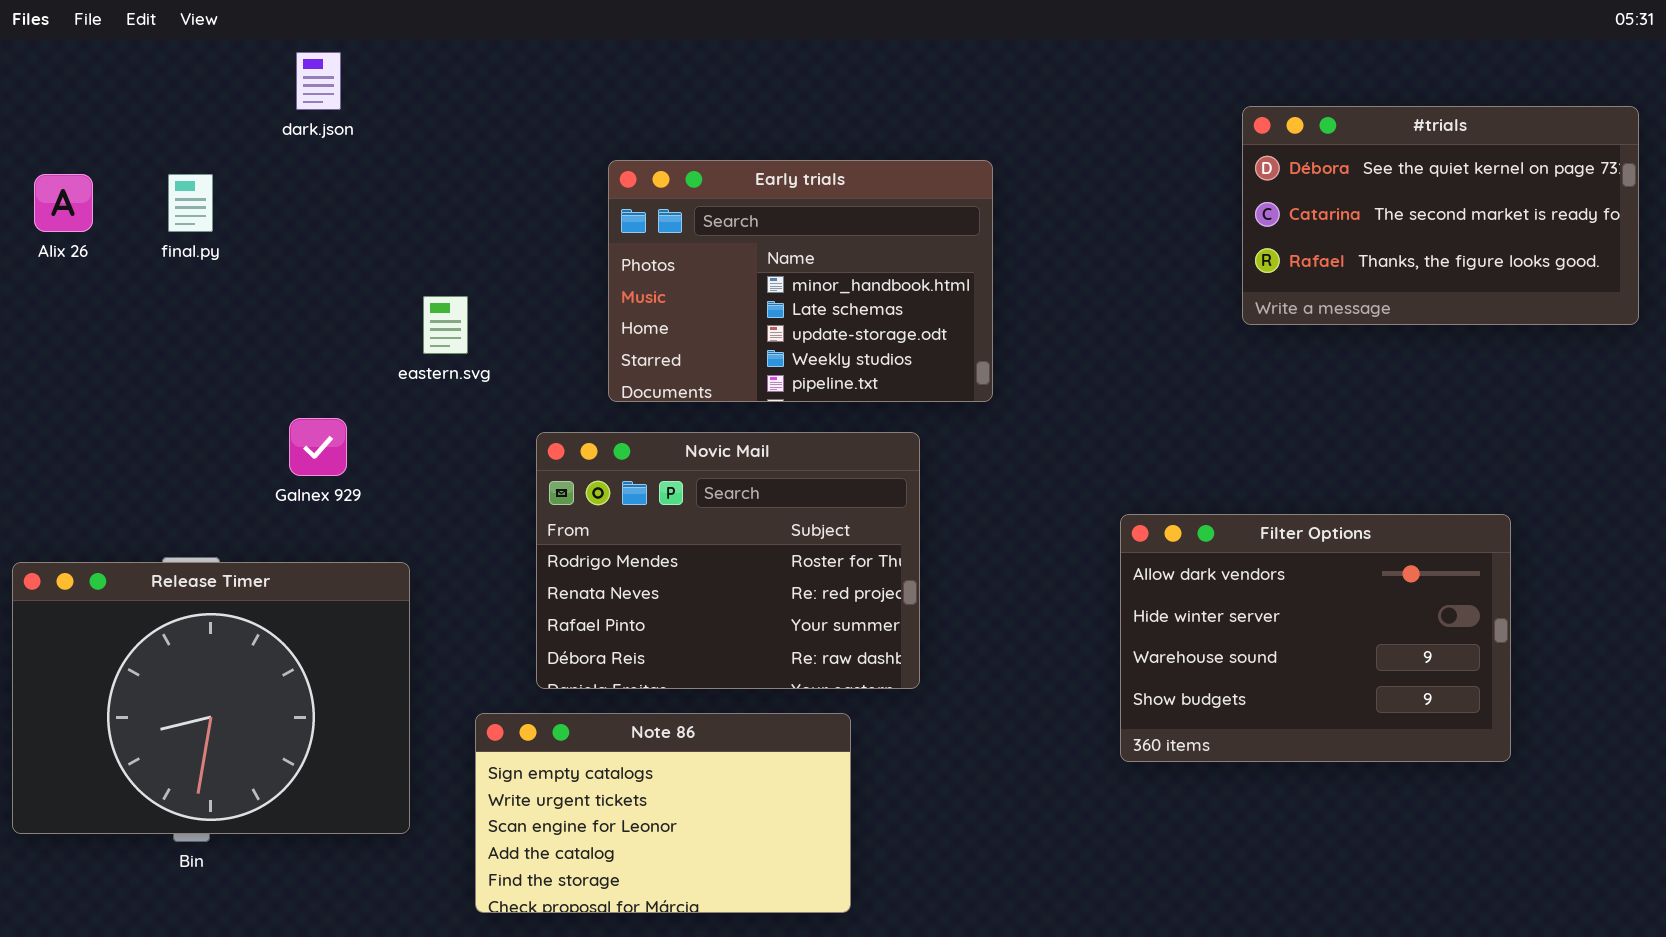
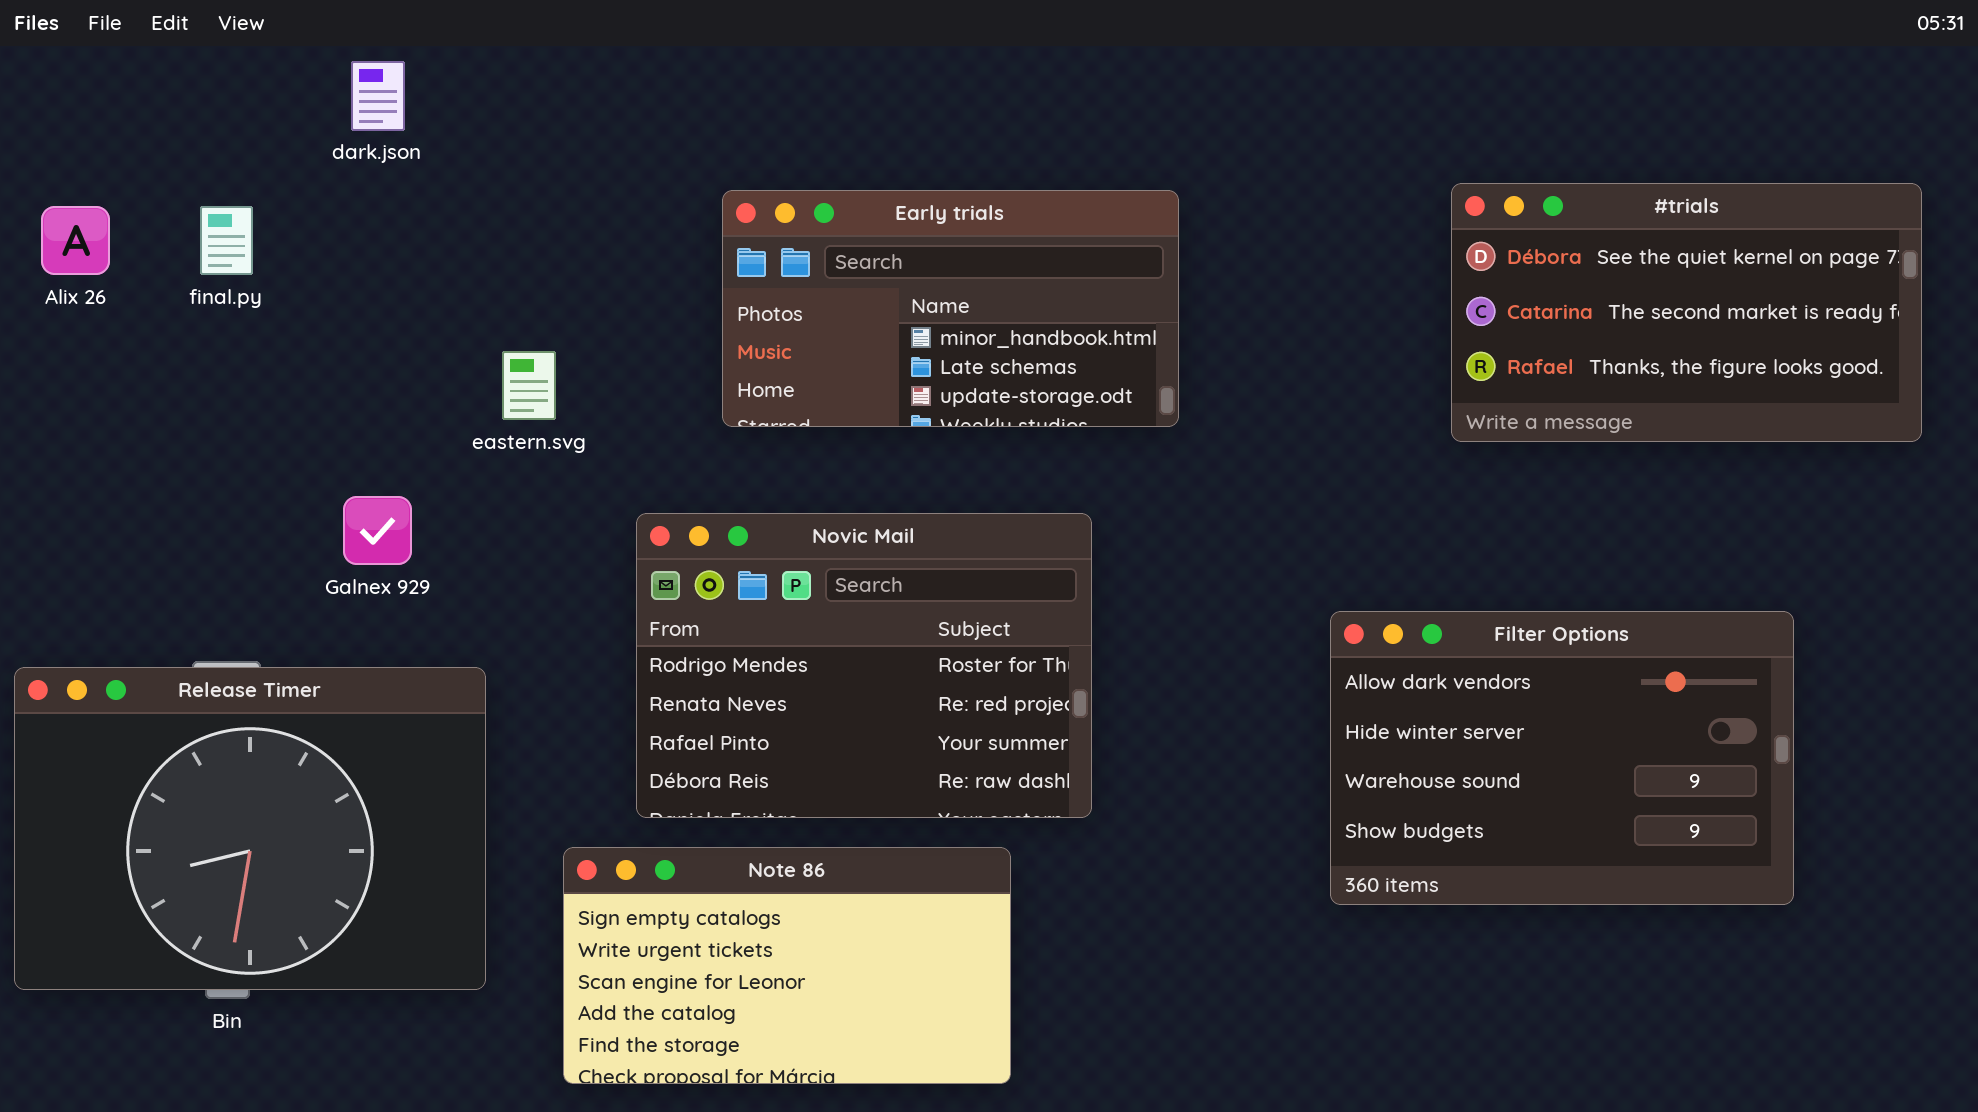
#trials: [1242,106,1639,325] -> [1451,183,1922,442], moved
Early trials: [608,160,993,402] -> [722,190,1179,427], resized

